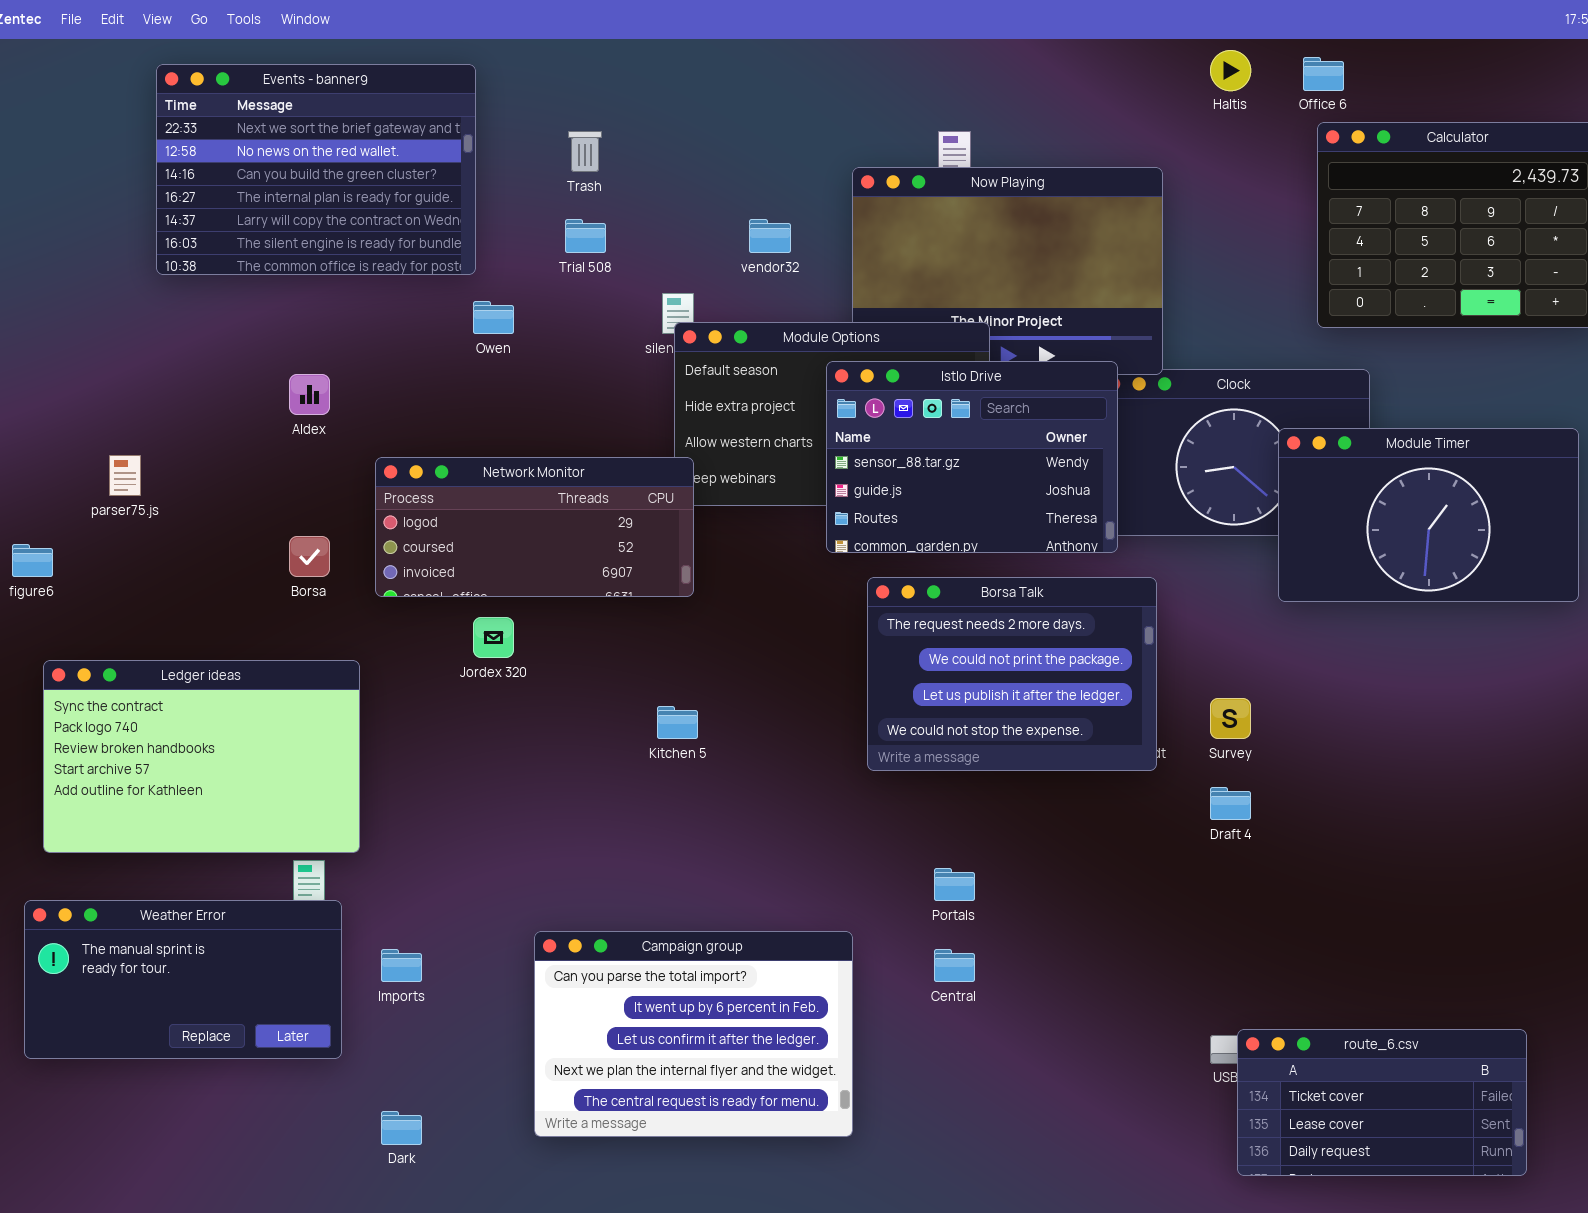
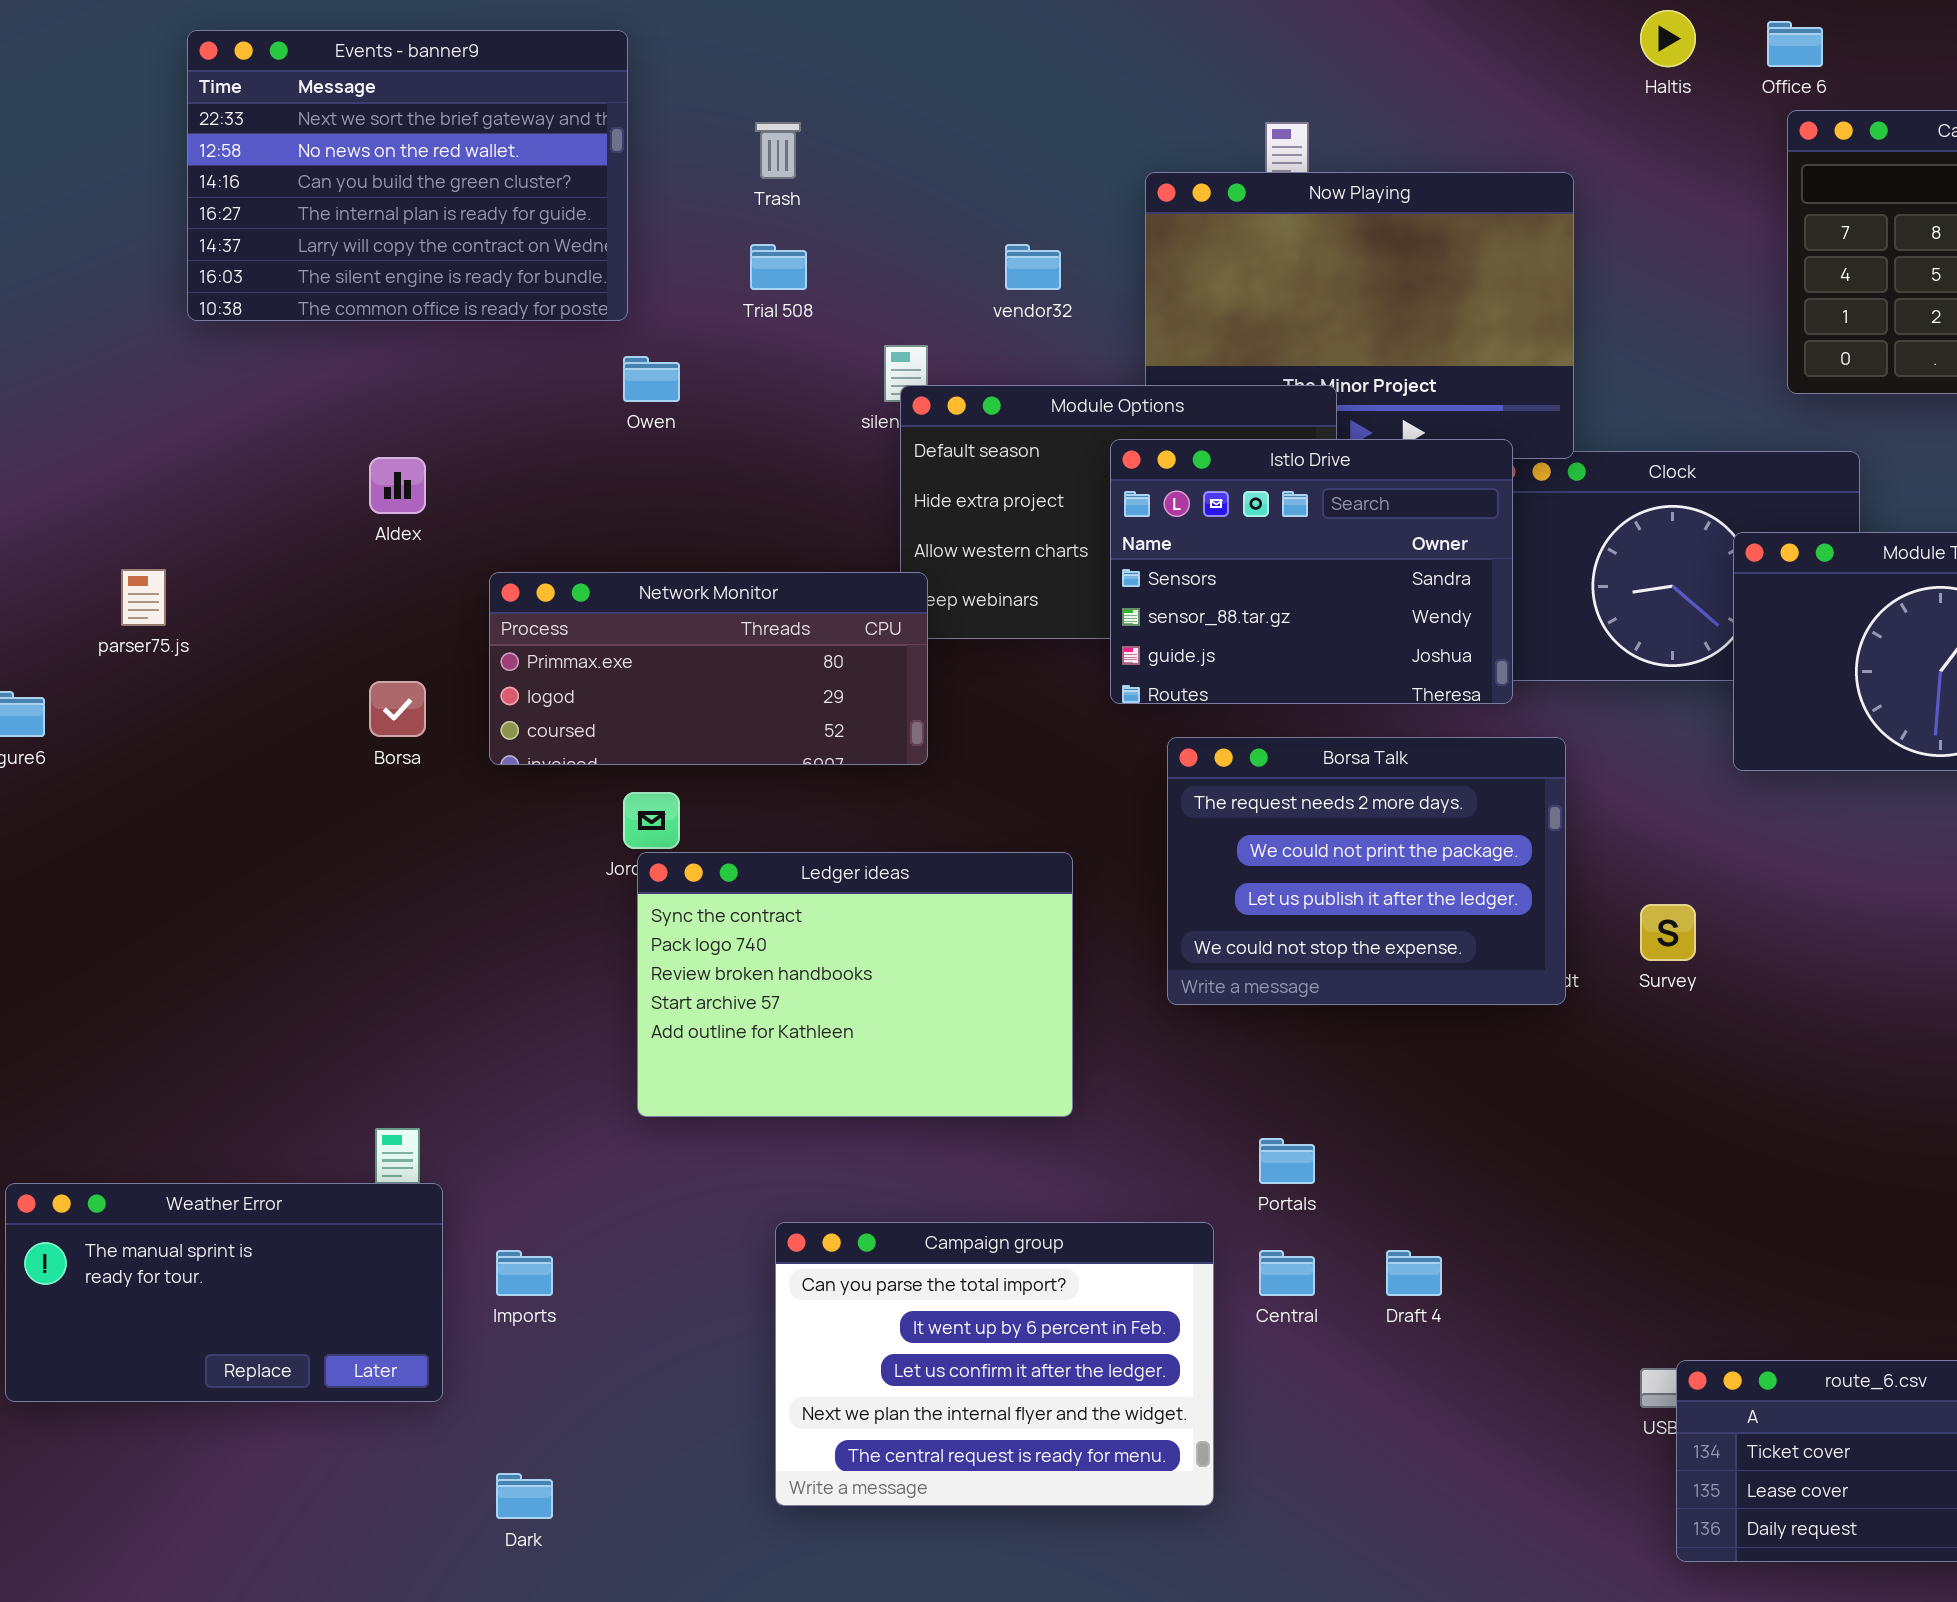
Istlo Drive: [826,361,1118,553] -> [1110,439,1513,704], scrolled up 1 row
Network Monitor: [375,457,694,597] -> [489,572,928,765], scrolled up 1 row
Ledger ideas: [43,660,360,853] -> [637,852,1073,1117], moved
Draft 4: [1210,787,1251,820] -> [1386,1250,1442,1296], moved
Campaign group: [534,931,853,1137] -> [775,1222,1214,1506], moved

